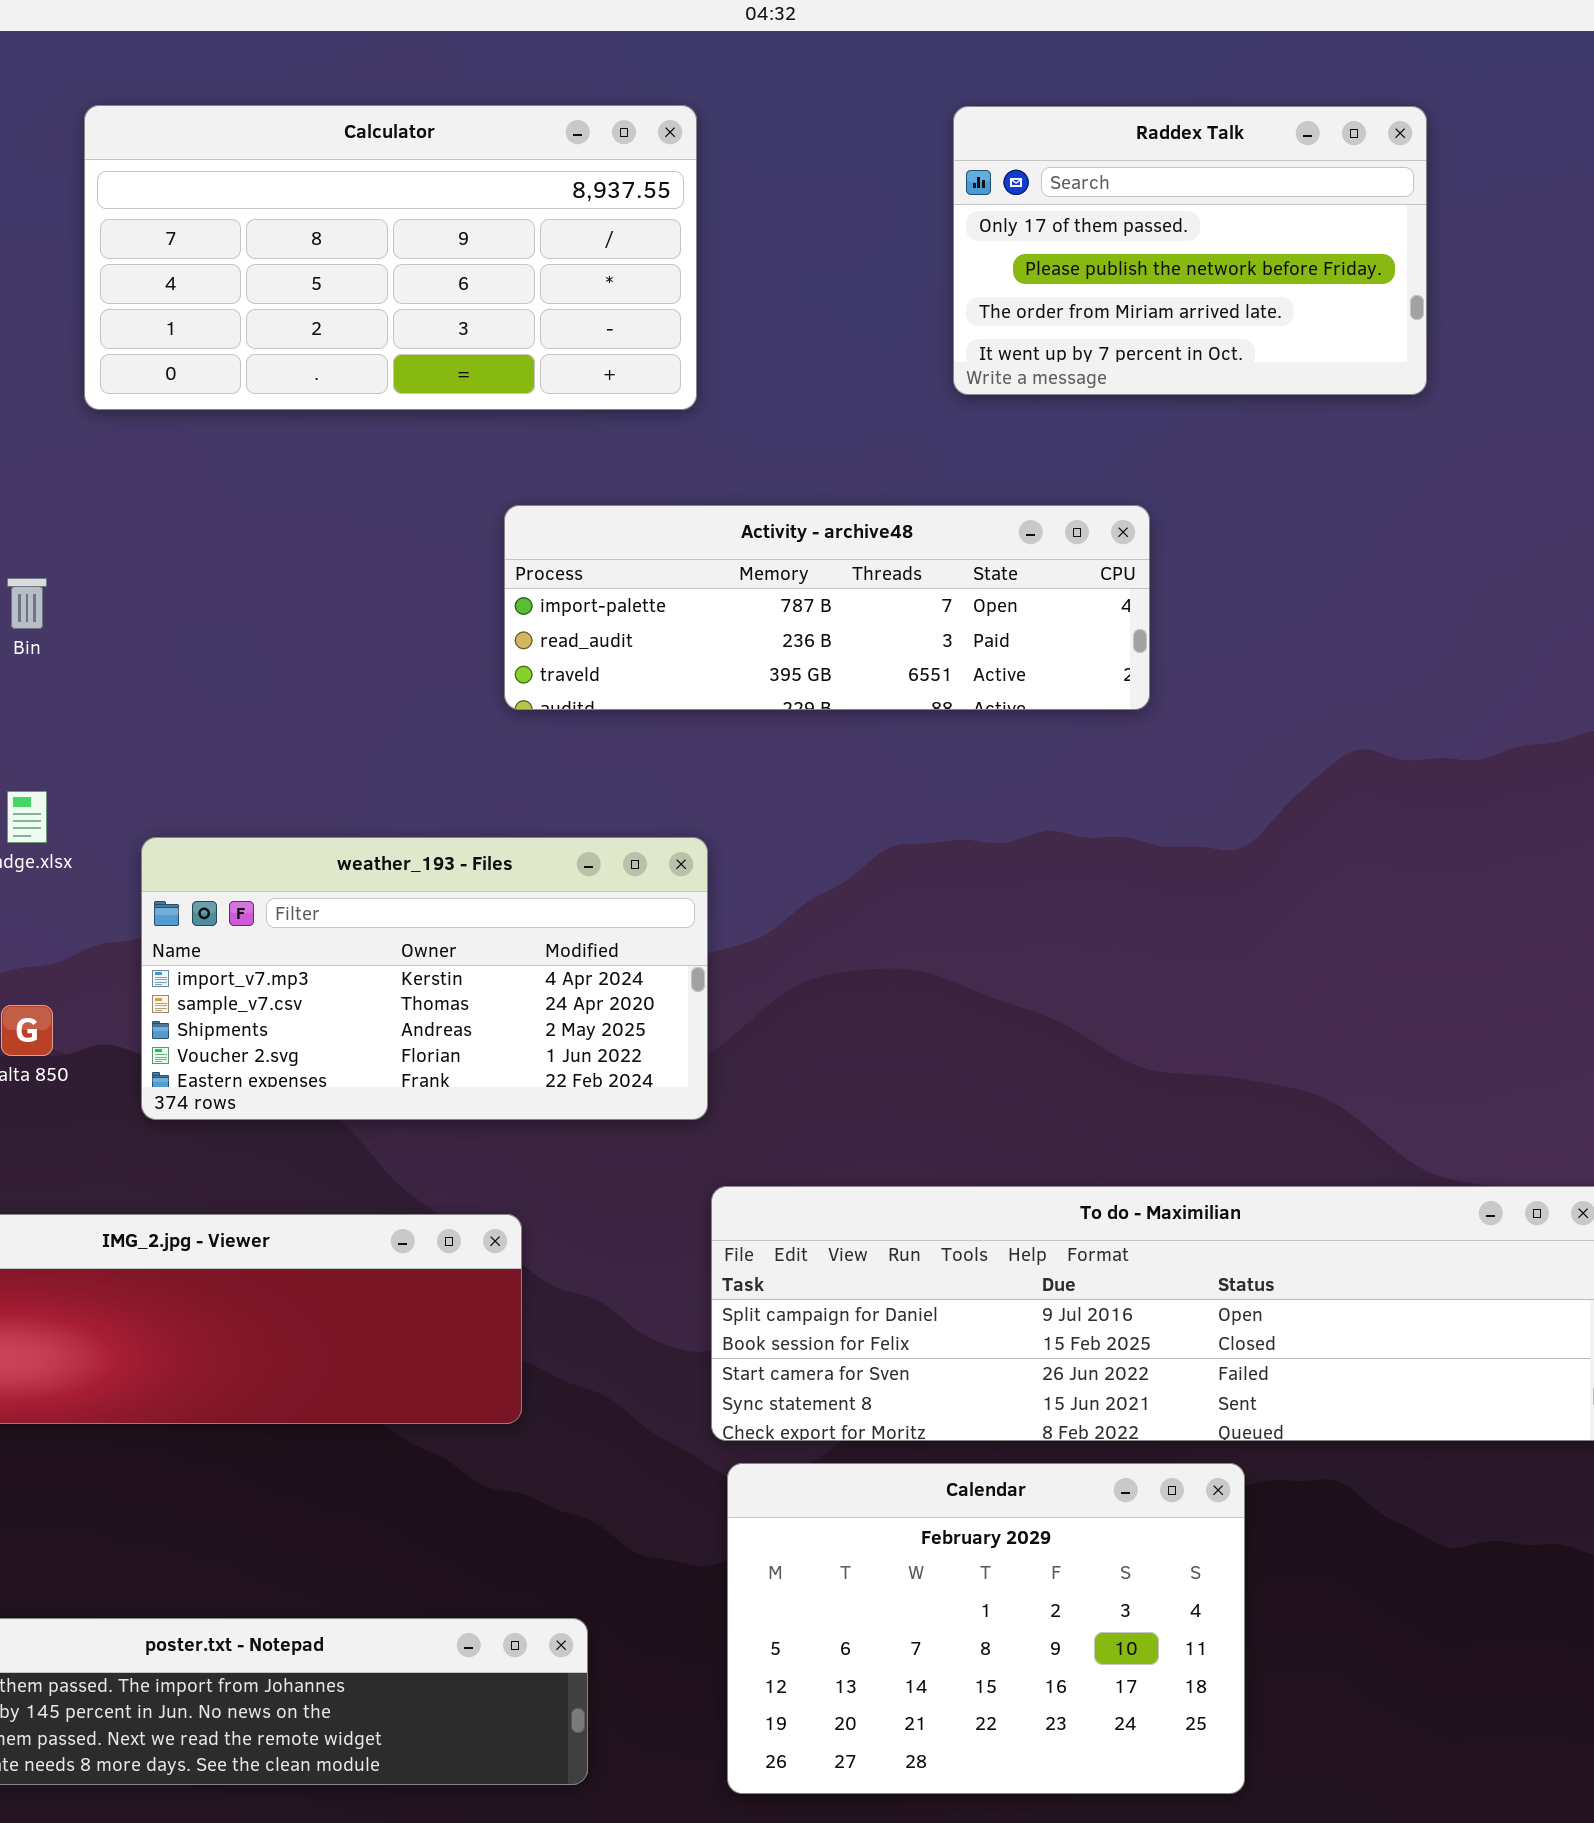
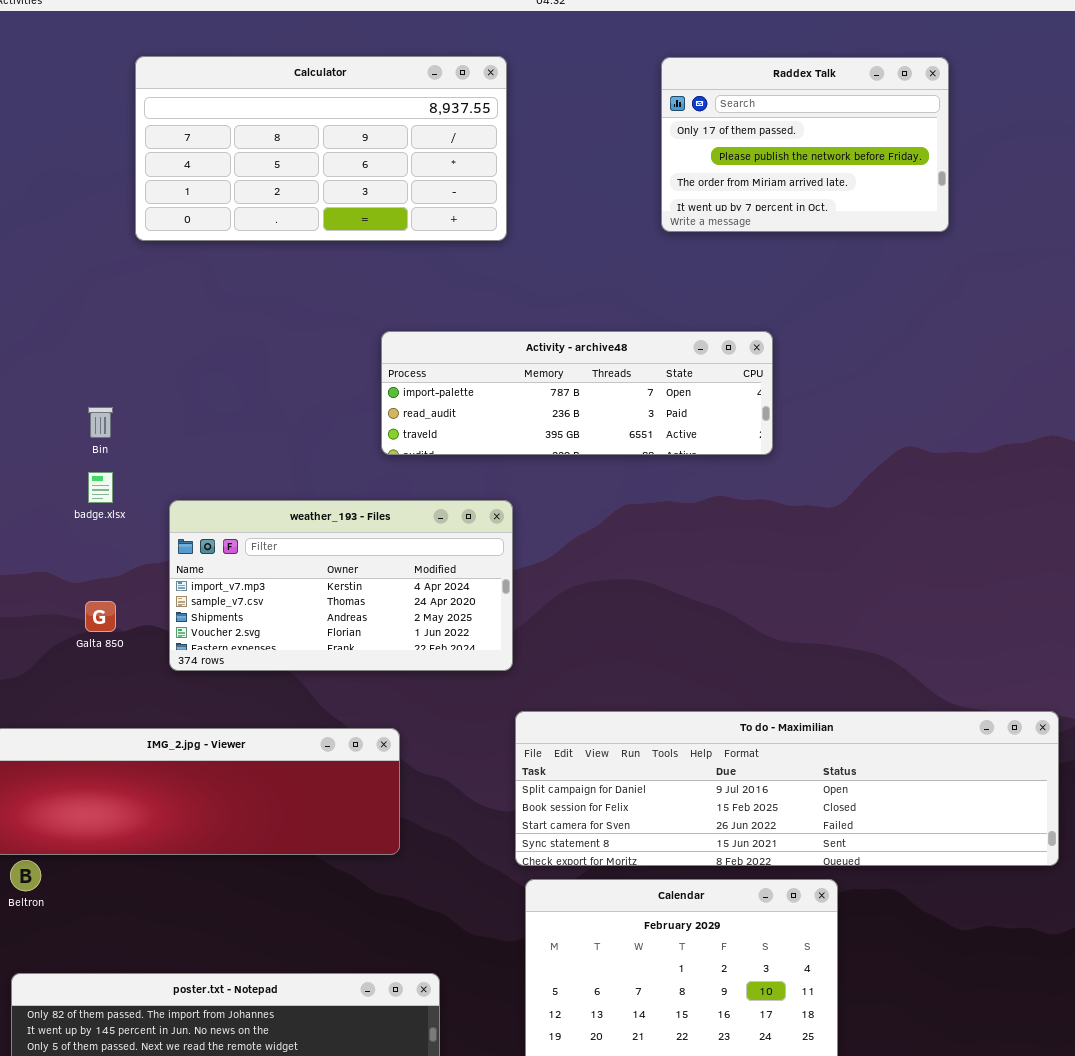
Activity - archive48: [504,505,1150,710] -> [381,331,773,455], moved
Bin: [7,578,47,629] -> [88,407,113,438], moved

